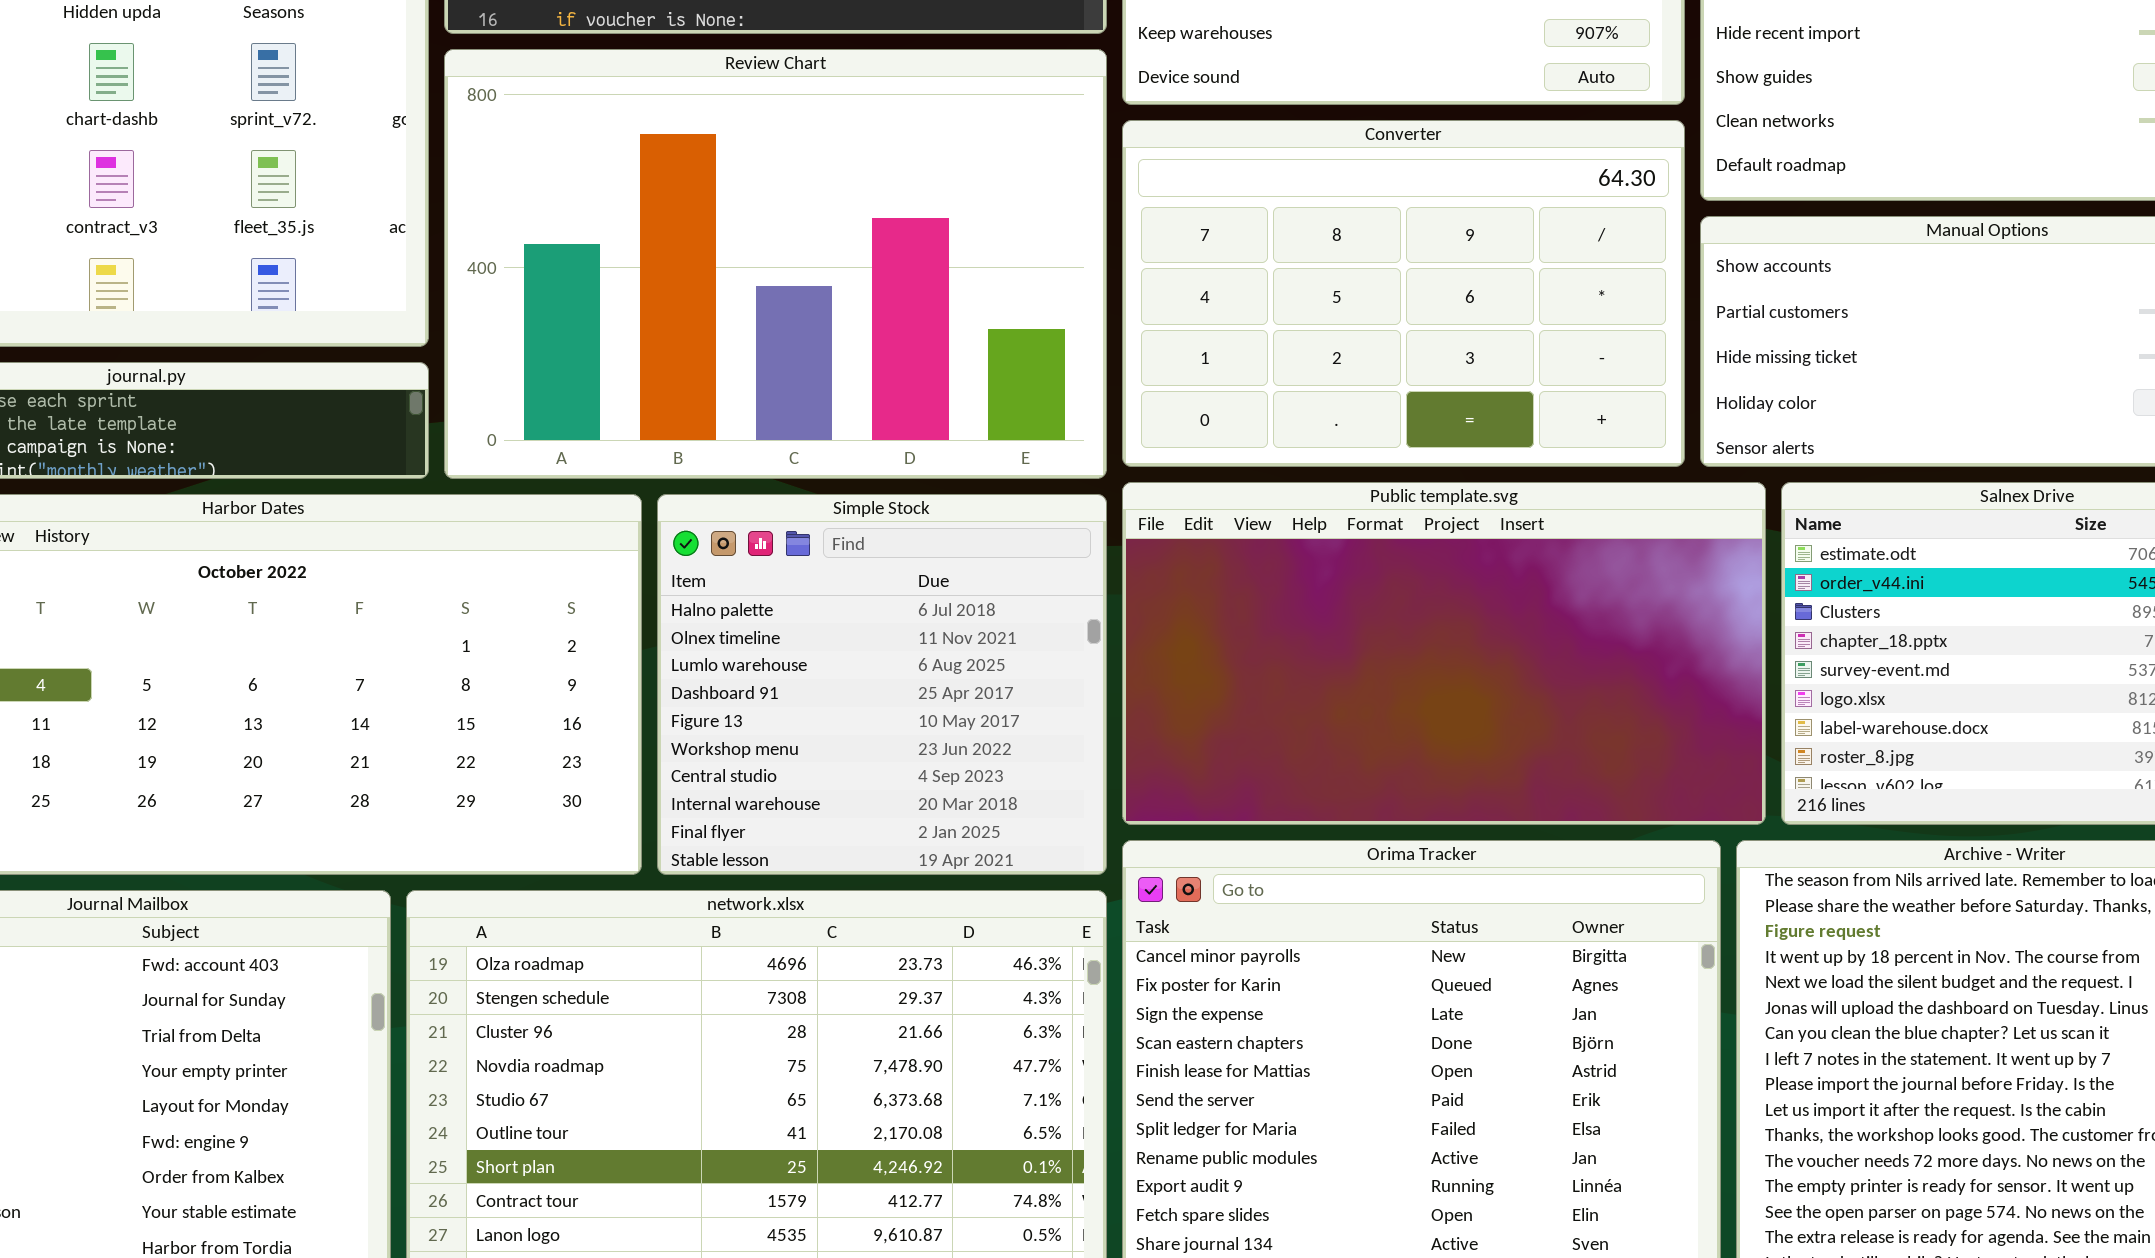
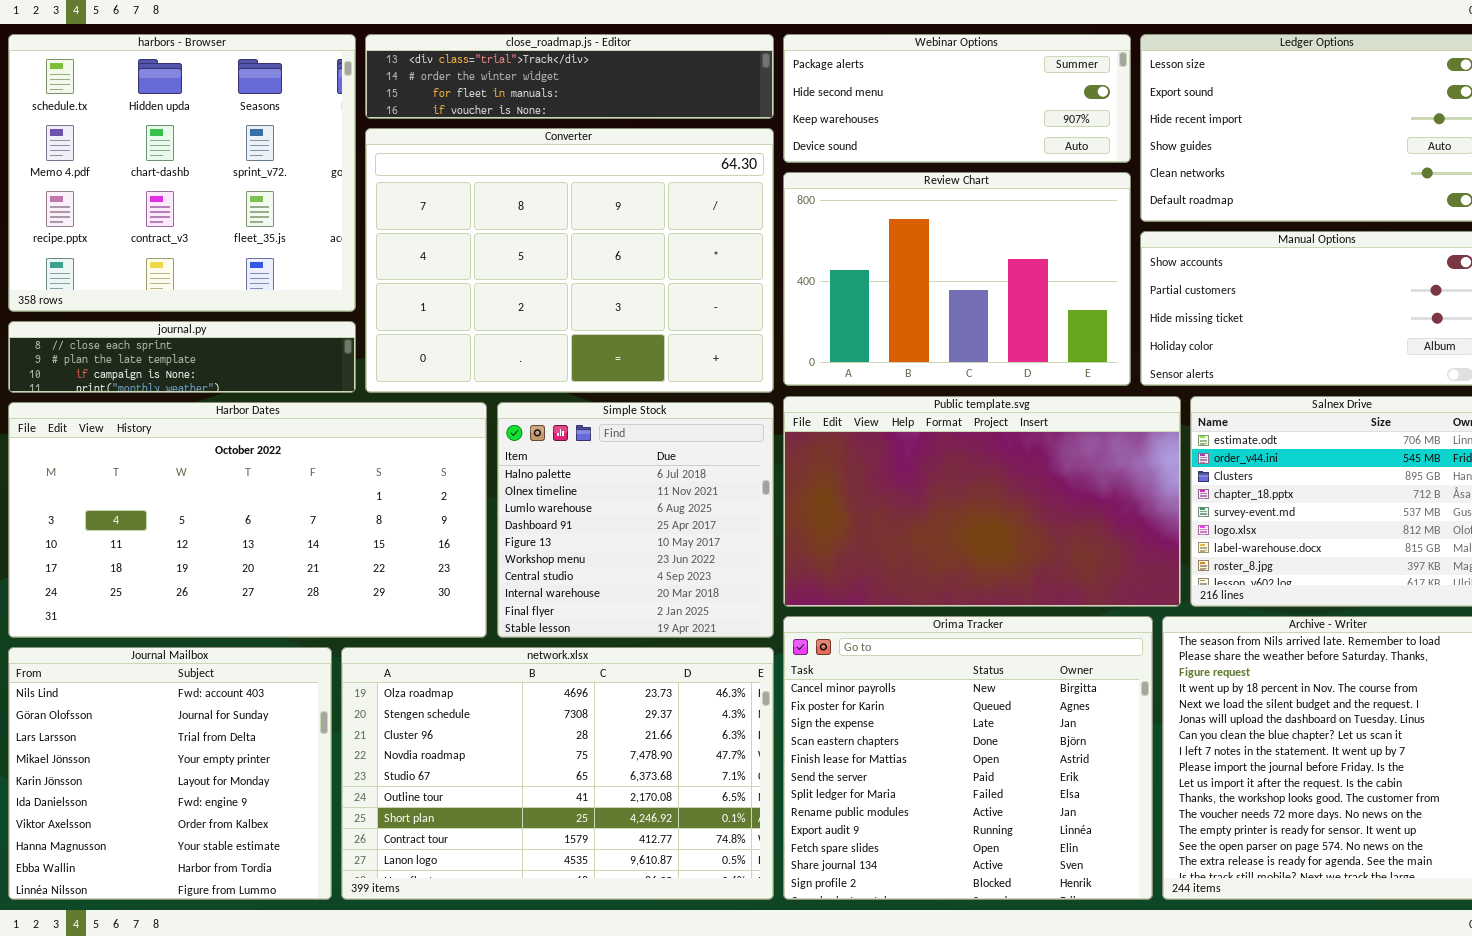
Review Chart: [444,49,1107,479] -> [783,172,1131,386], moved, resized
Converter: [1122,120,1685,467] -> [365,128,774,393], moved, resized

